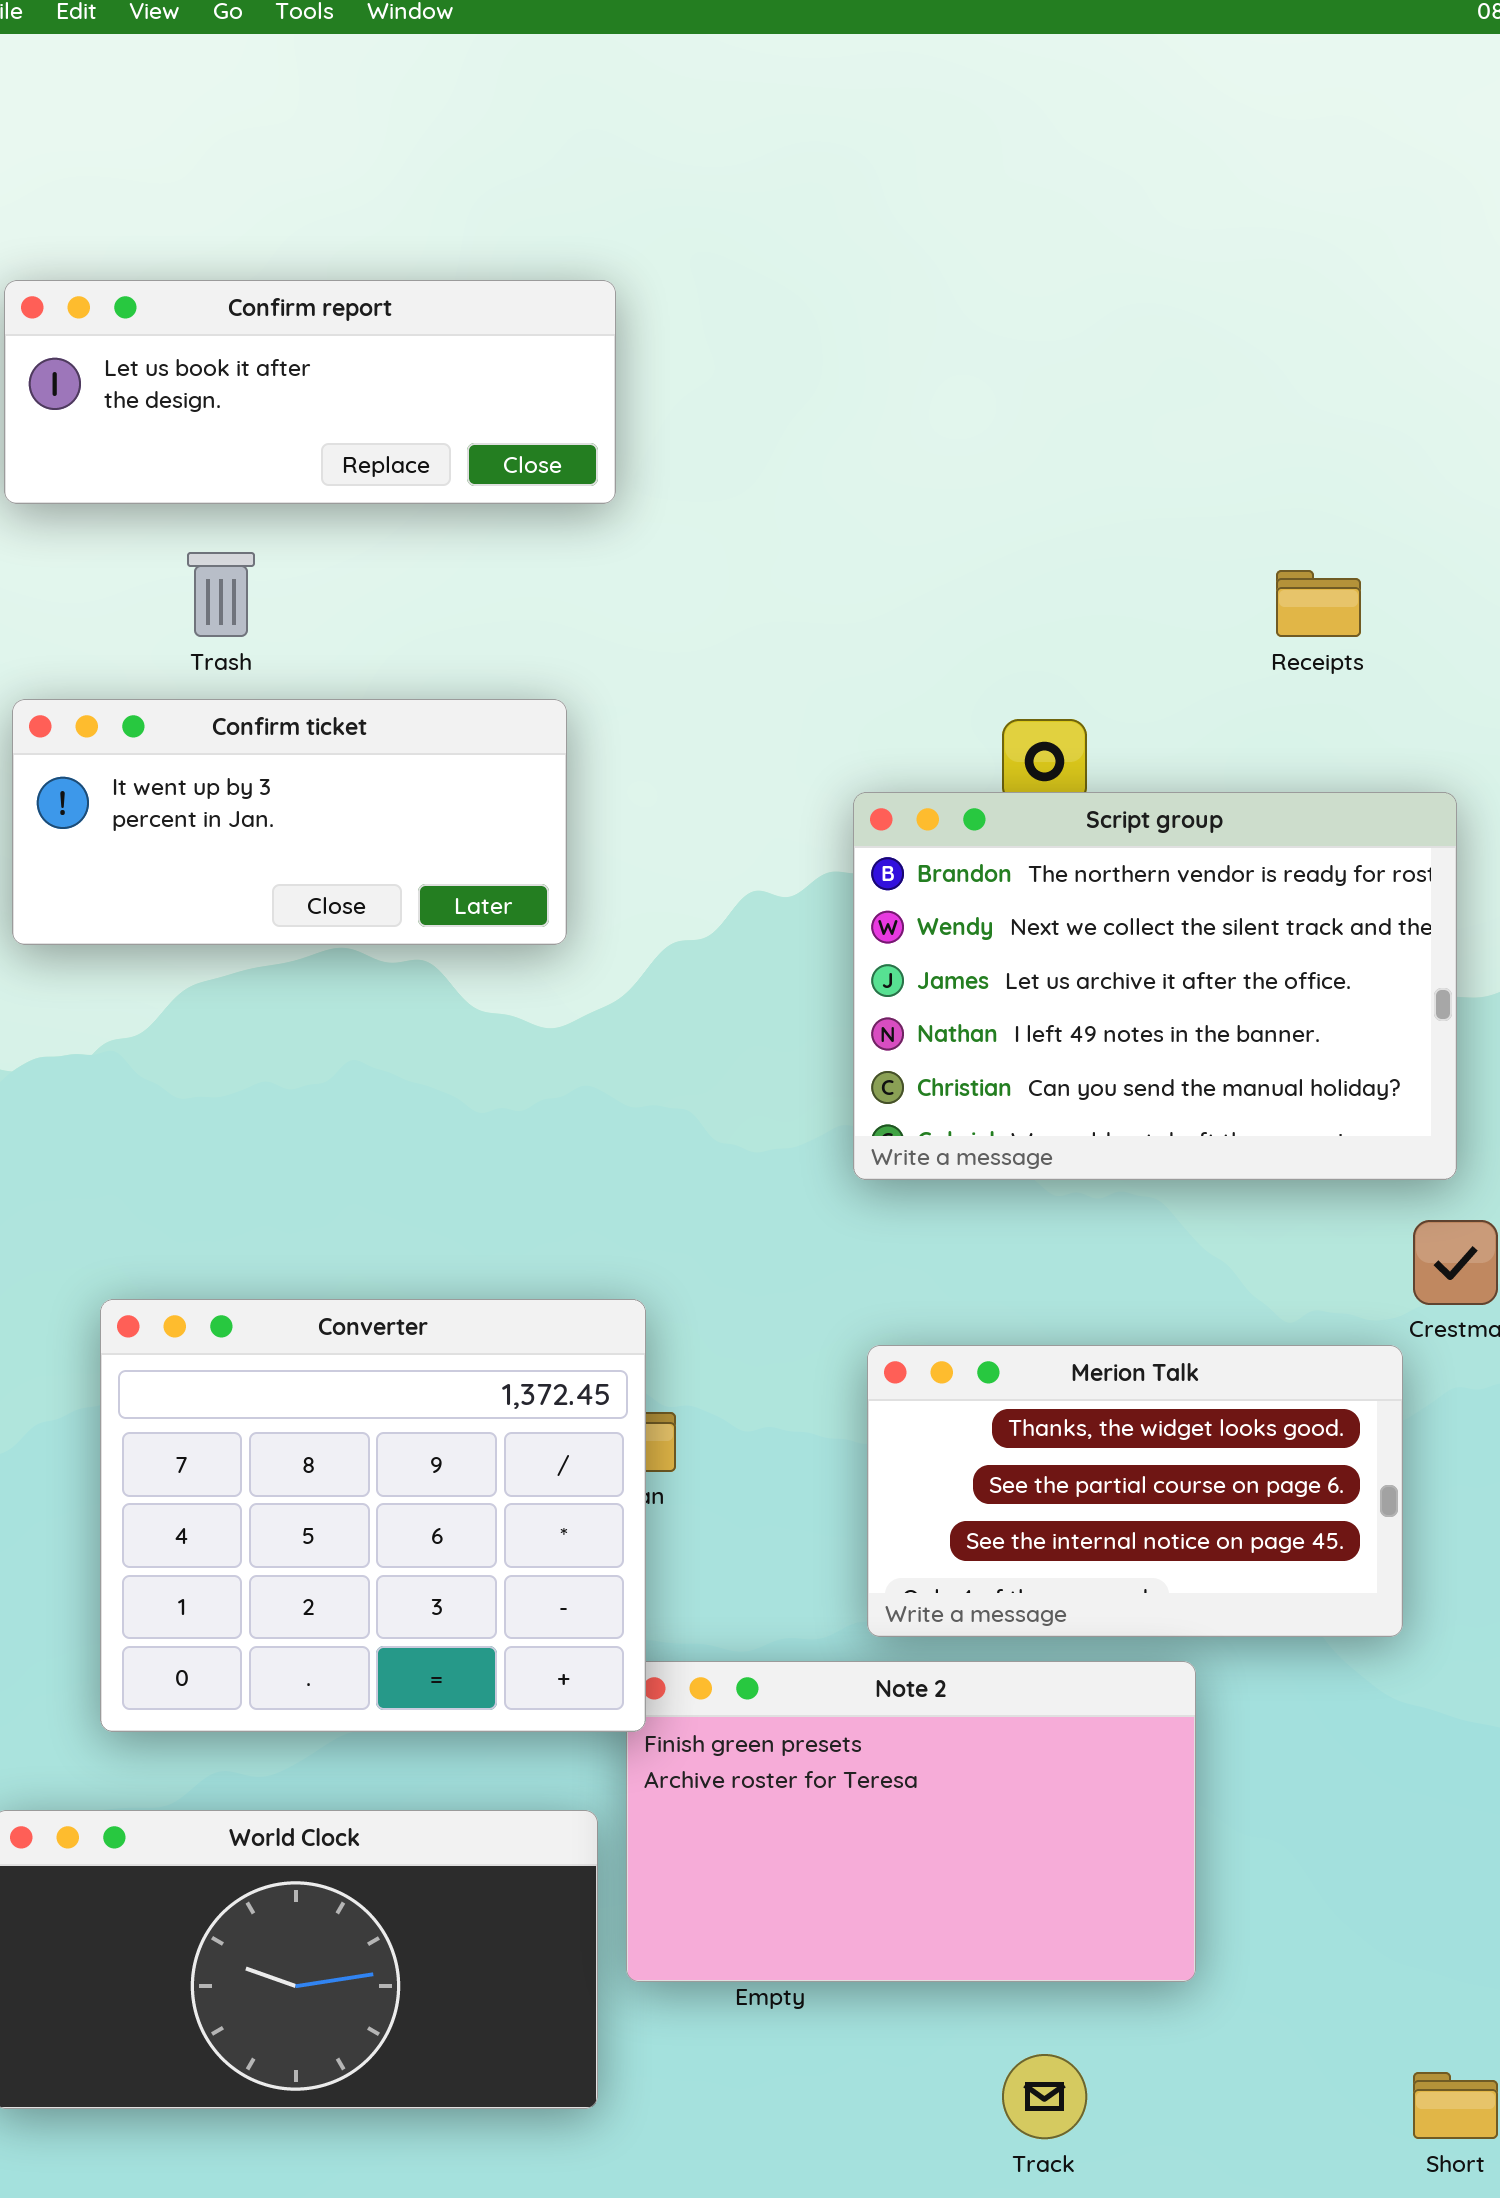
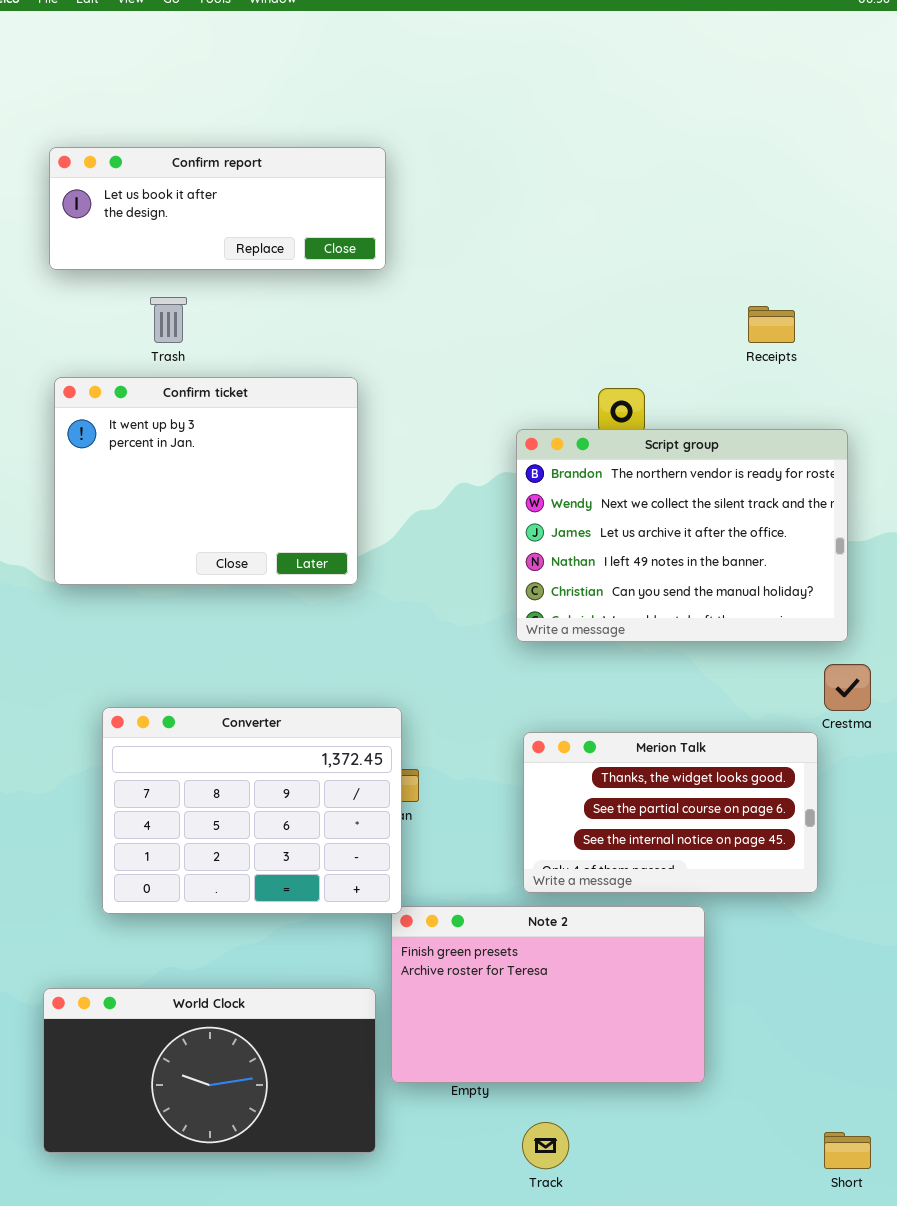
Confirm ticket: [12,699,567,945] -> [54,377,358,585], resized
Converter: [100,1299,646,1732] -> [102,707,402,914], resized
Track: [1002,2054,1087,2139] -> [522,1122,569,1169], moved

